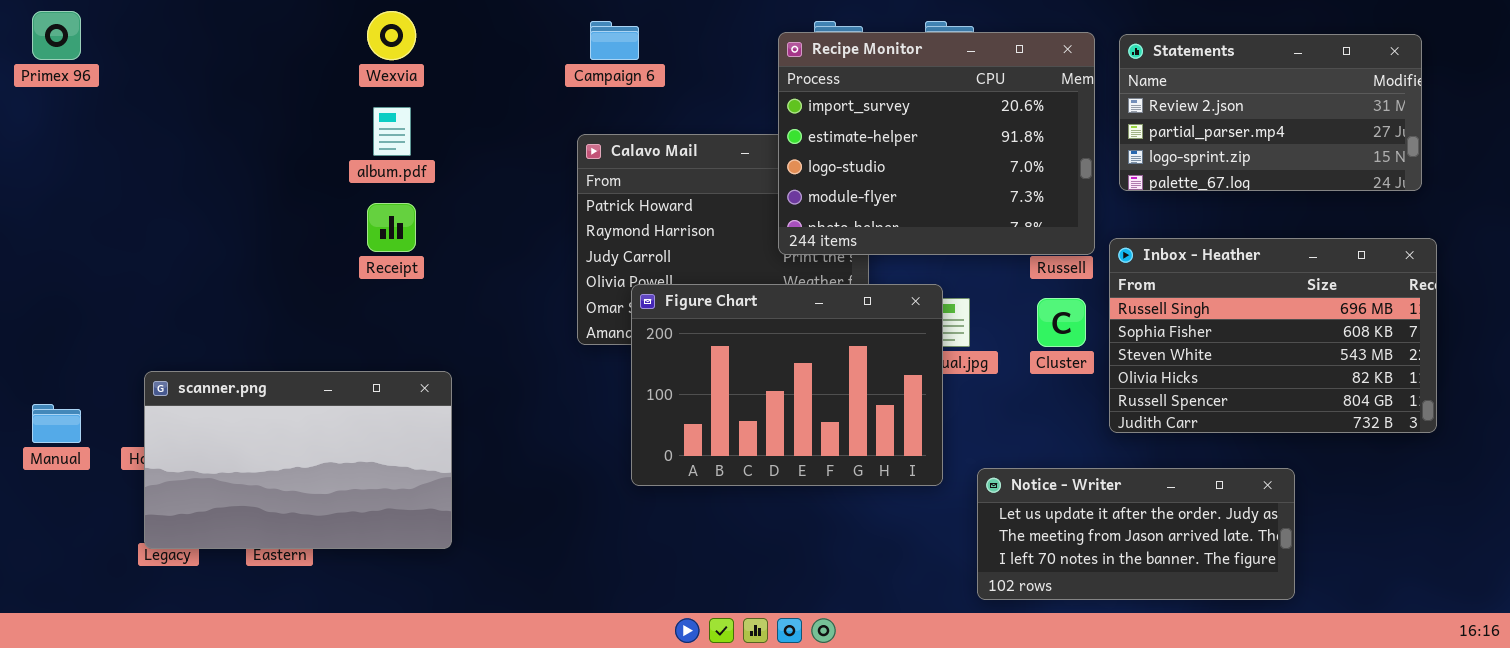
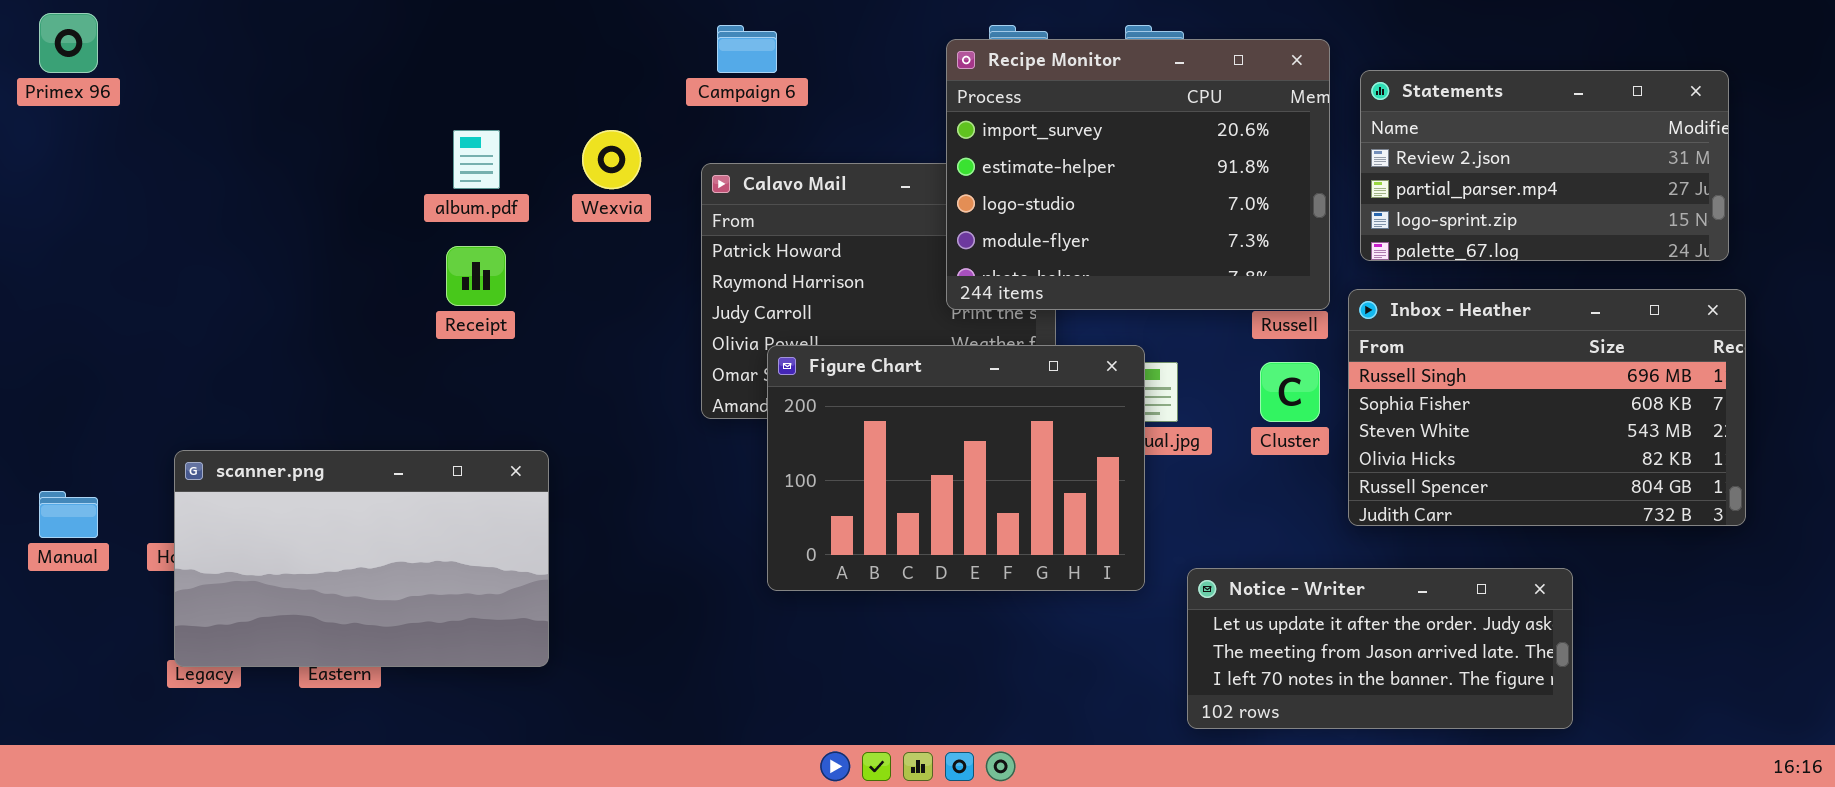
Wexvia: [367,11,416,60] -> [582,130,641,189], moved
Statements: [1119,34,1422,191] -> [1360,70,1729,261], moved

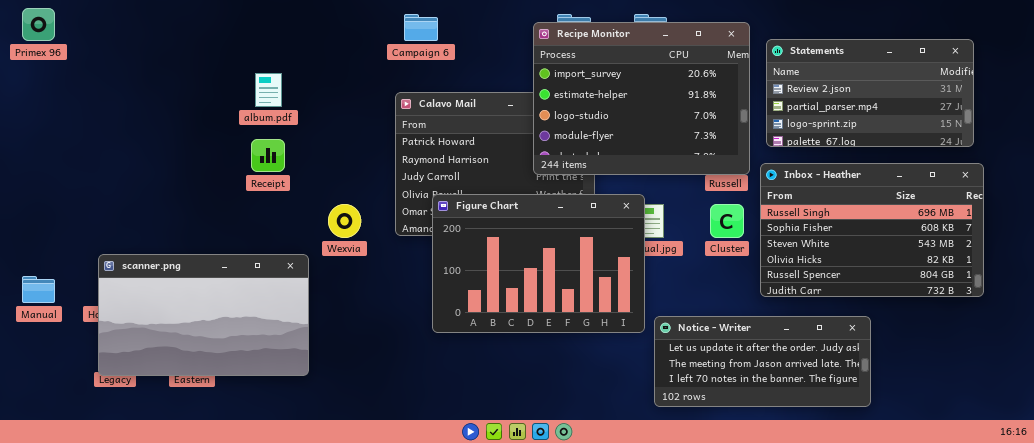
Wexvia: [582,130,641,189] -> [328,204,361,238], moved
Notice - Writer: [1187,568,1573,729] -> [654,316,871,407], moved

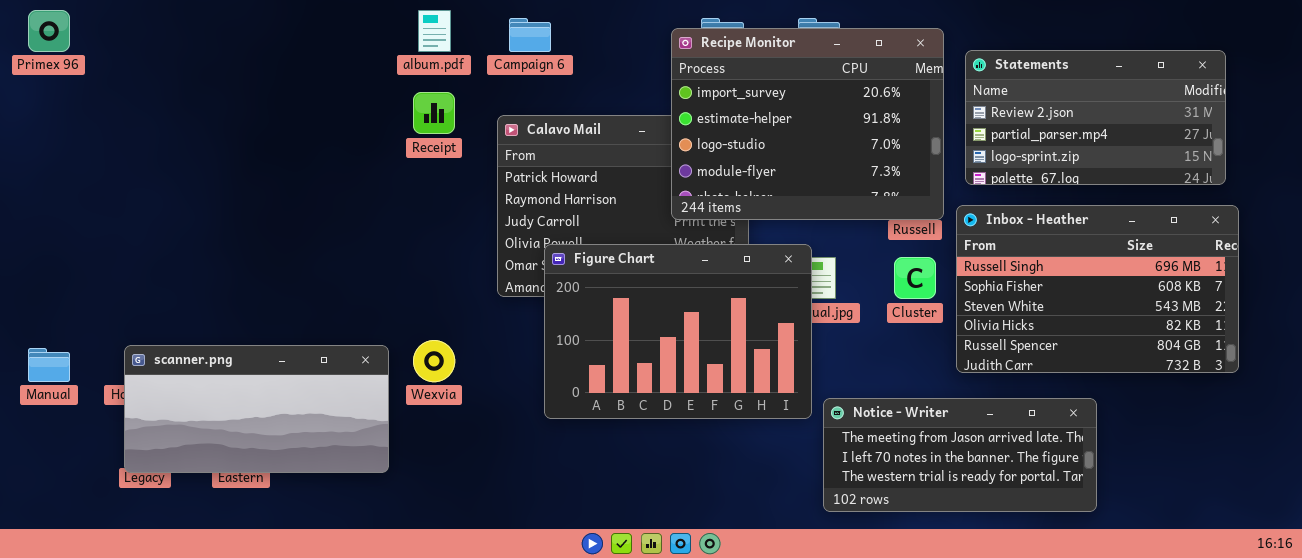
album.pdf: [255,73,282,107] -> [418,10,451,52], moved
Receipt: [251,139,285,172] -> [413,92,455,134], moved
Wexvia: [328,204,361,238] -> [413,340,455,382], moved
scanner.png: [98,254,309,376] -> [124,345,389,473], resized
Notice - Writer: [654,316,871,407] -> [823,398,1097,512], scrolled down 1 row

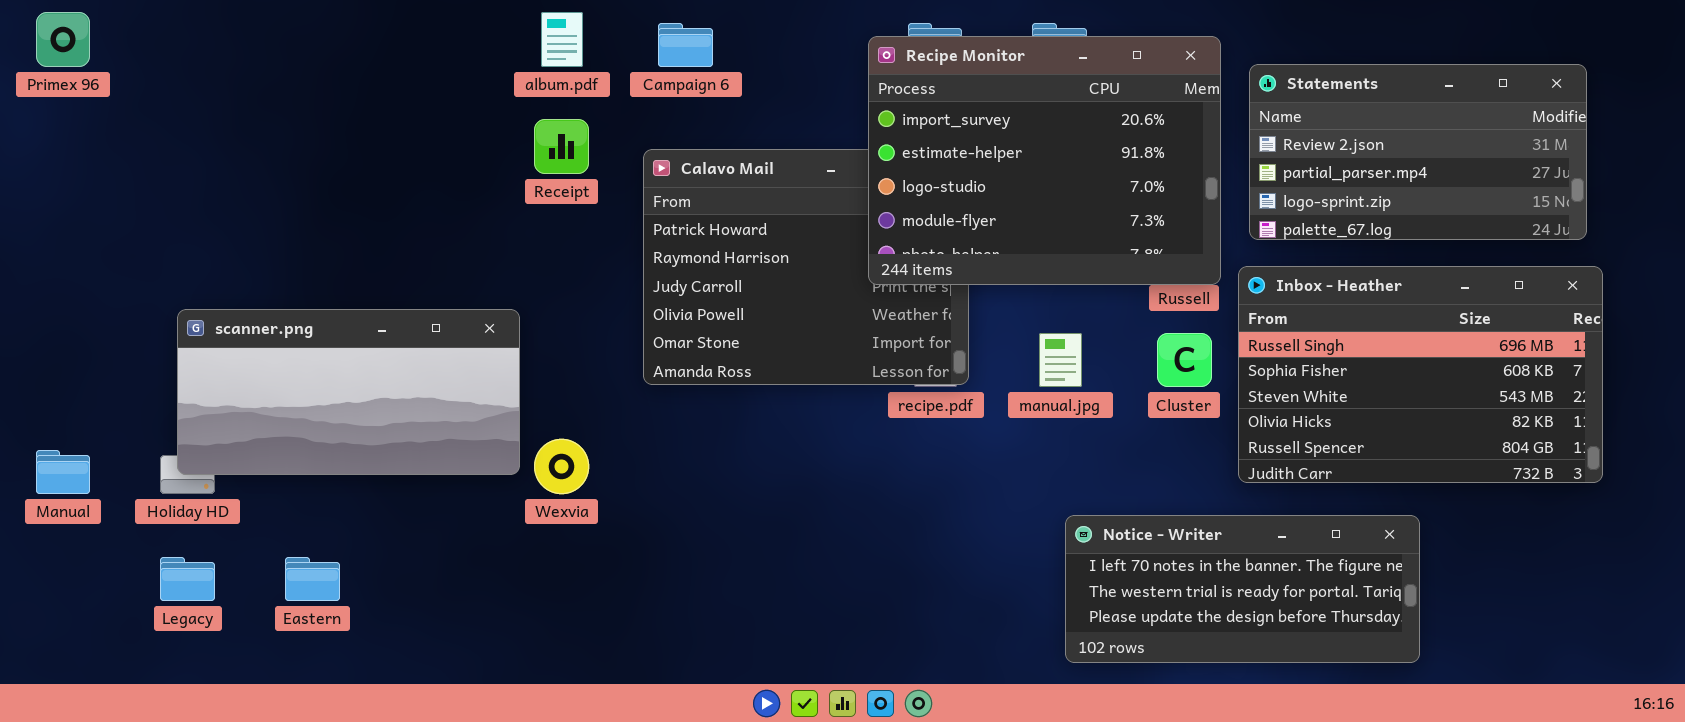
Figure Chart: [544,244,812,419] -> none, closed
scanner.png: [124,345,389,473] -> [177,309,520,475], moved
Notice - Writer: [823,398,1097,512] -> [1065,515,1420,663], scrolled down 1 row

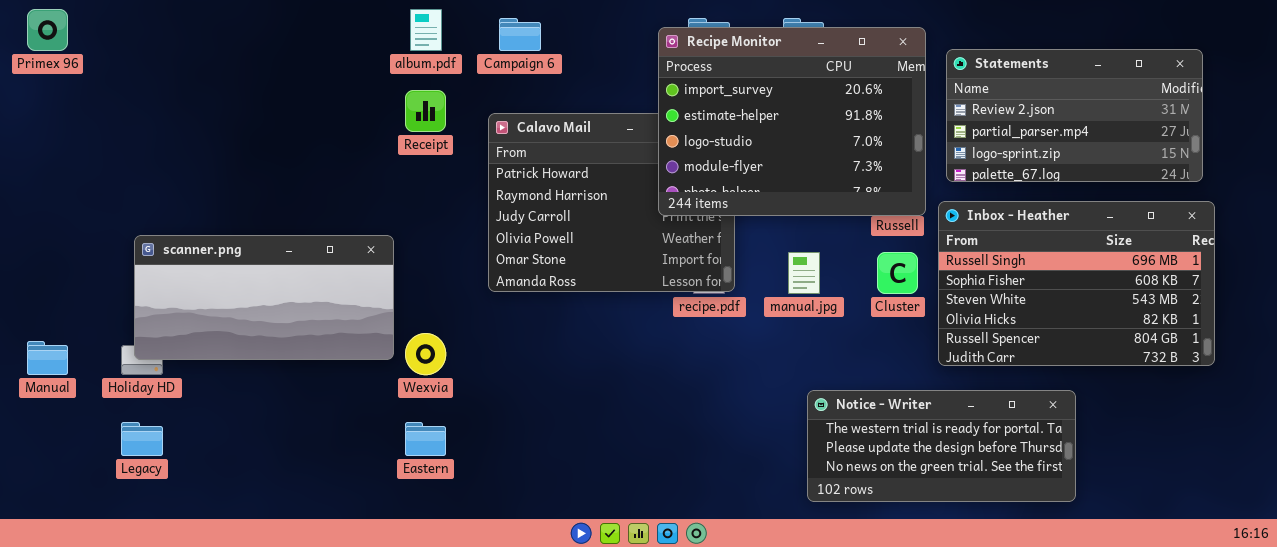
Notice - Writer: [1065,515,1420,663] -> [807,390,1076,502], scrolled down 1 row
Eastern: [285,557,340,601] -> [405,422,446,456], moved

